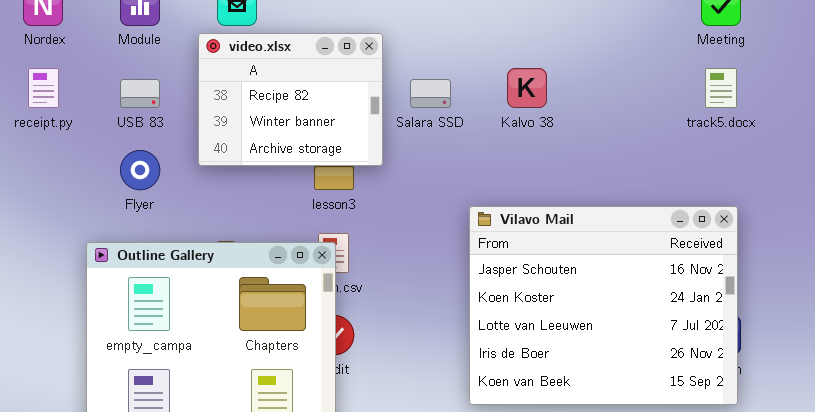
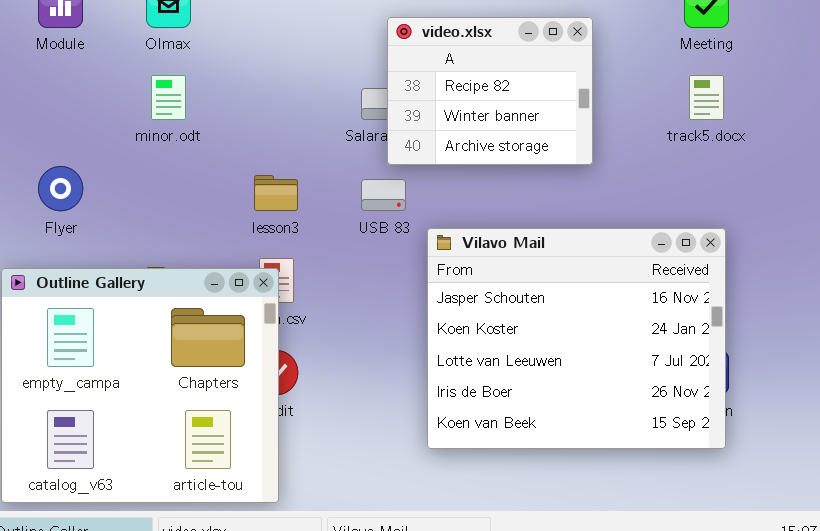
video.xlsx: [198,33,383,166] -> [387,17,593,165], moved
USB 83: [120,79,160,108] -> [361,179,406,211], moved

